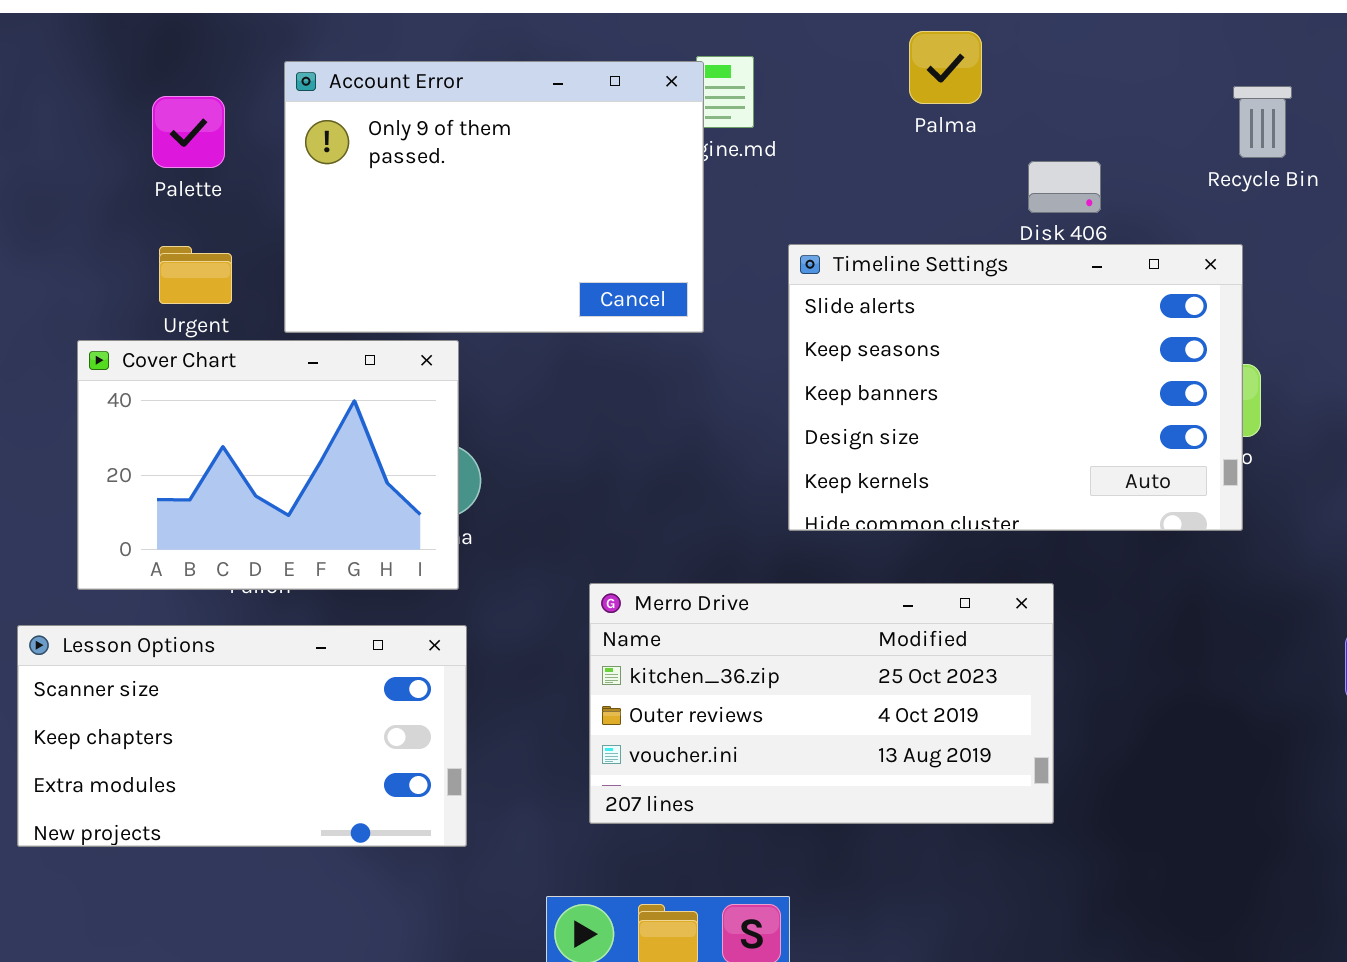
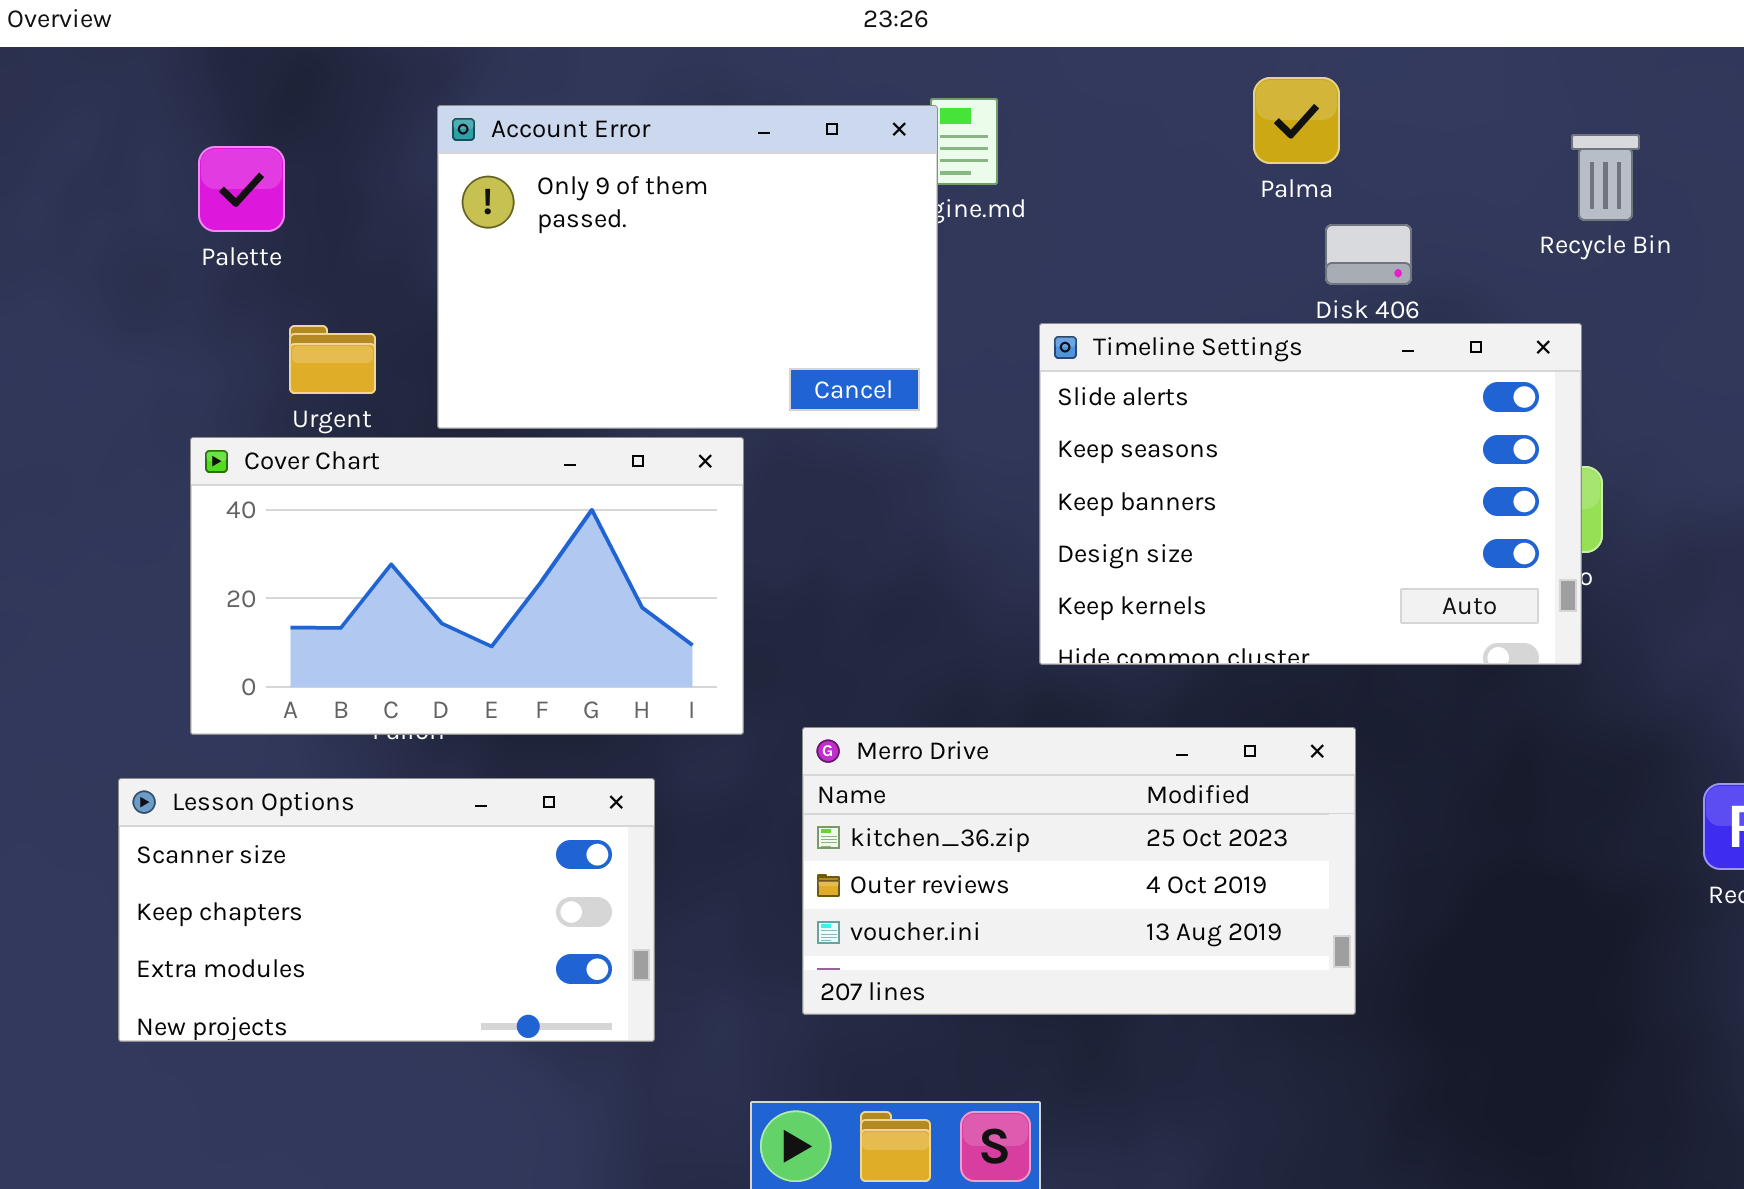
Palma: [909,31,982,104] -> [1253,77,1340,164], moved
Palette: [152,96,225,168] -> [198,146,285,232], moved
Cover Chart: [77,340,459,590] -> [190,437,744,735], resized

